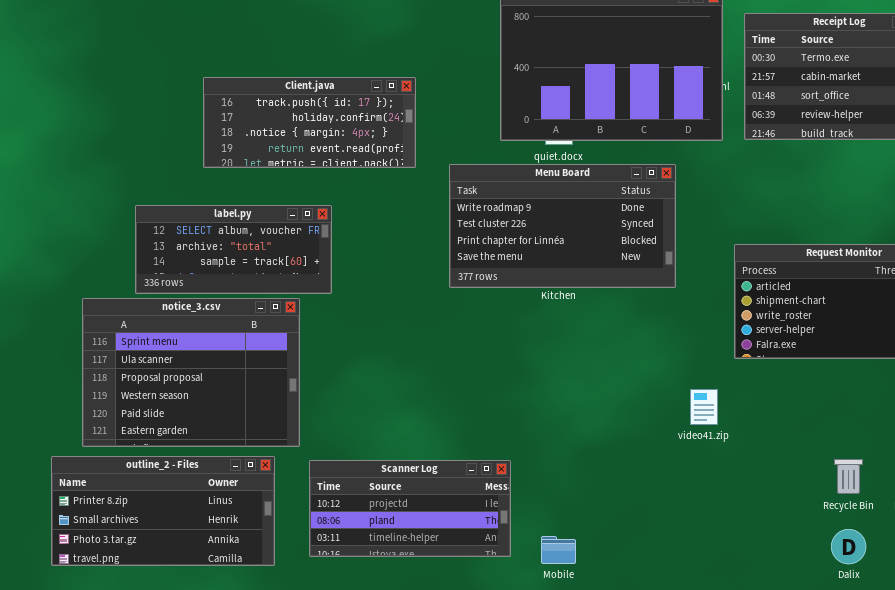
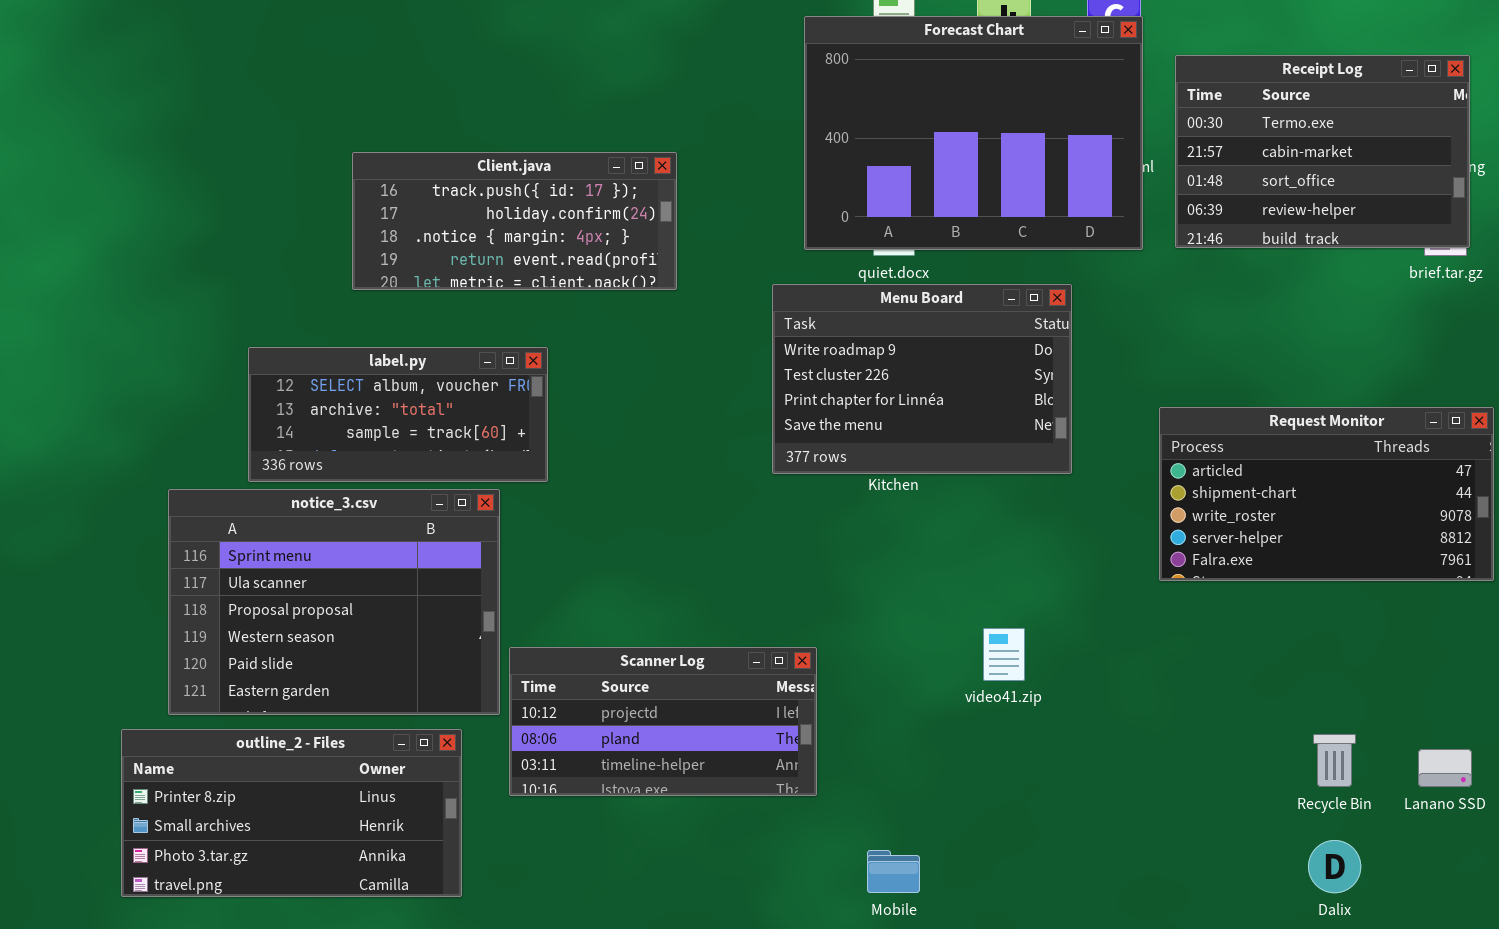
Menu Board: [449,164,676,288] -> [772,284,1072,474], resized
video41.zip: [690,389,718,425] -> [983,628,1025,681], moved
Scanner Log: [309,460,511,557] -> [509,647,817,796], moved

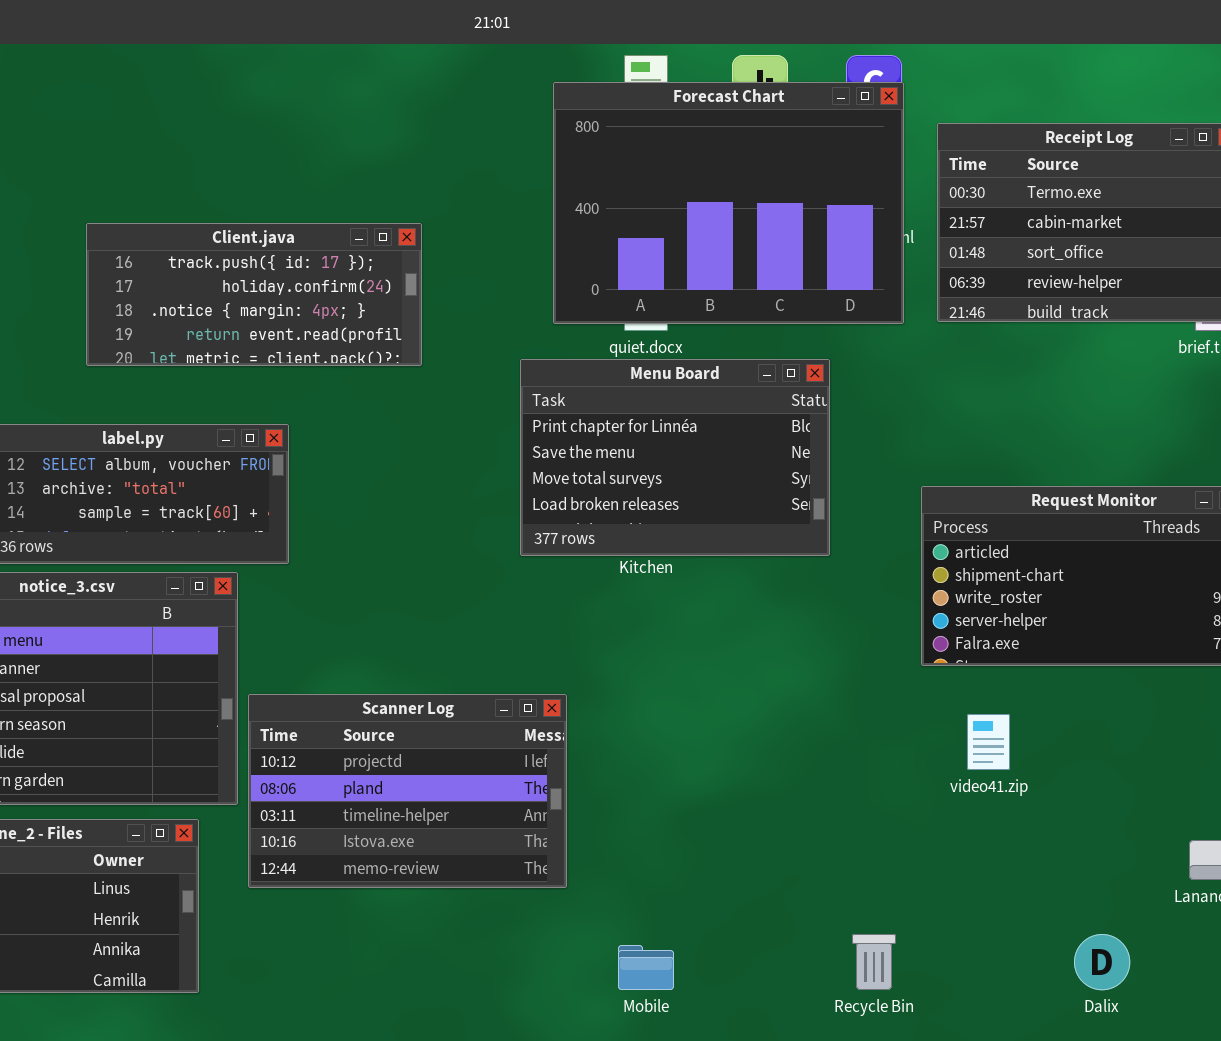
Menu Board: [772,284,1072,474] -> [520,359,830,556], scrolled down 2 rows
video41.zip: [983,628,1025,681] -> [967,714,1010,770], moved
Scanner Log: [509,647,817,796] -> [248,694,567,888], resized
Recycle Bin: [1313,734,1356,787] -> [852,934,896,990], moved

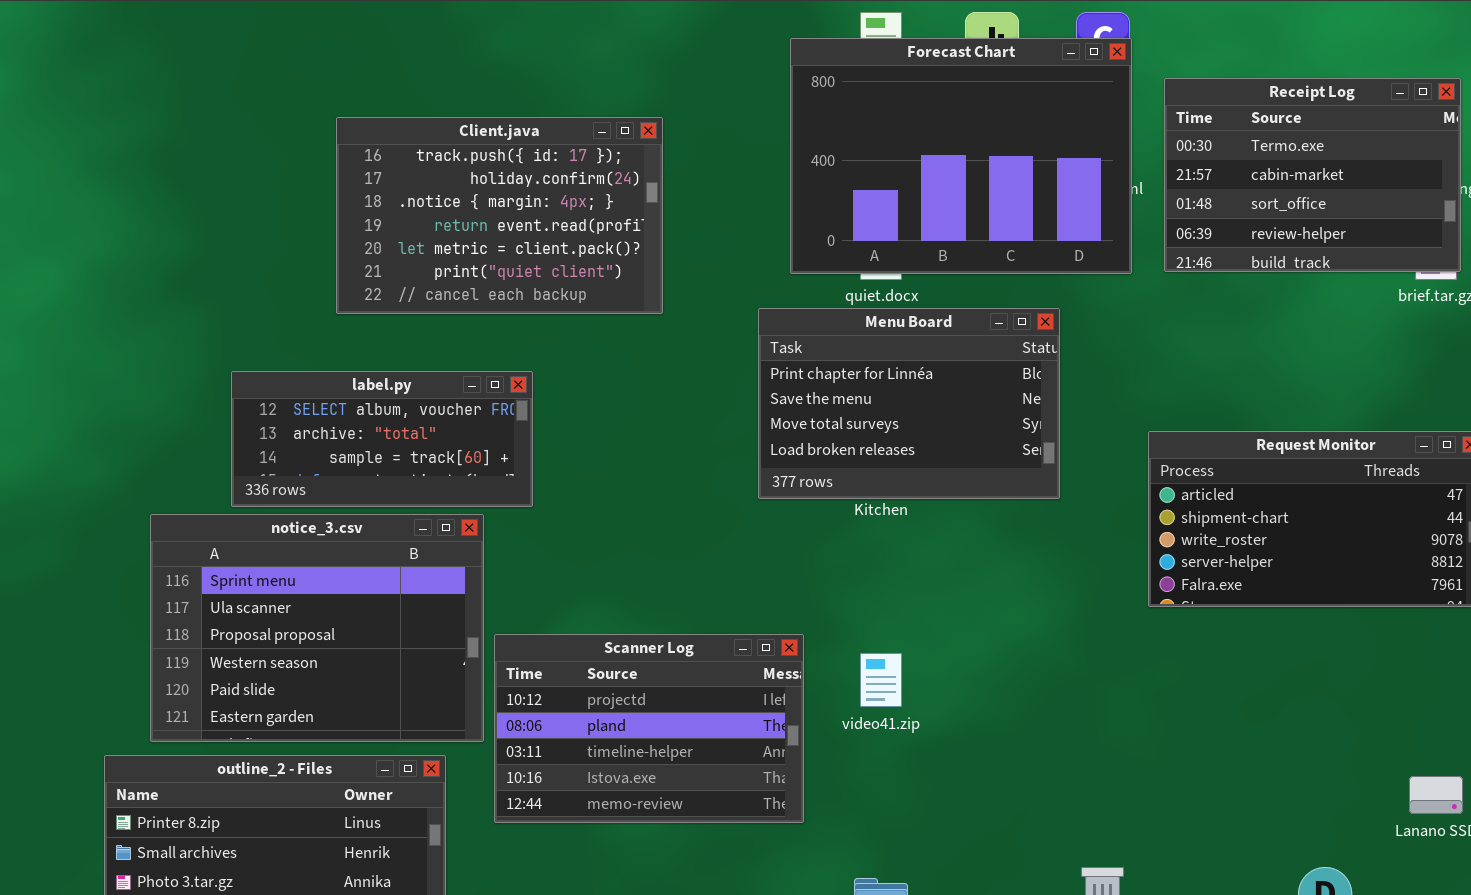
Client.java: [86,223,422,366] -> [336,117,663,314], resized
video41.zip: [967,714,1010,770] -> [860,653,902,707], moved

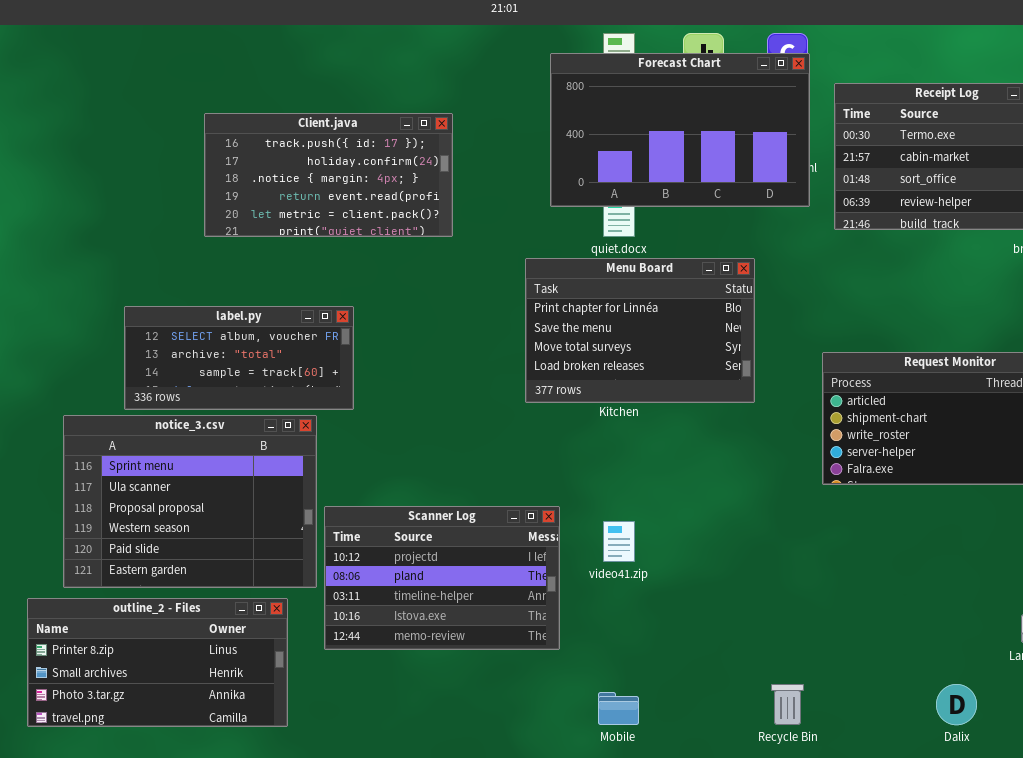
Forecast Chart: [790,38,1132,274] -> [550,53,810,207], resized
Client.java: [336,117,663,314] -> [204,113,453,237], resized

